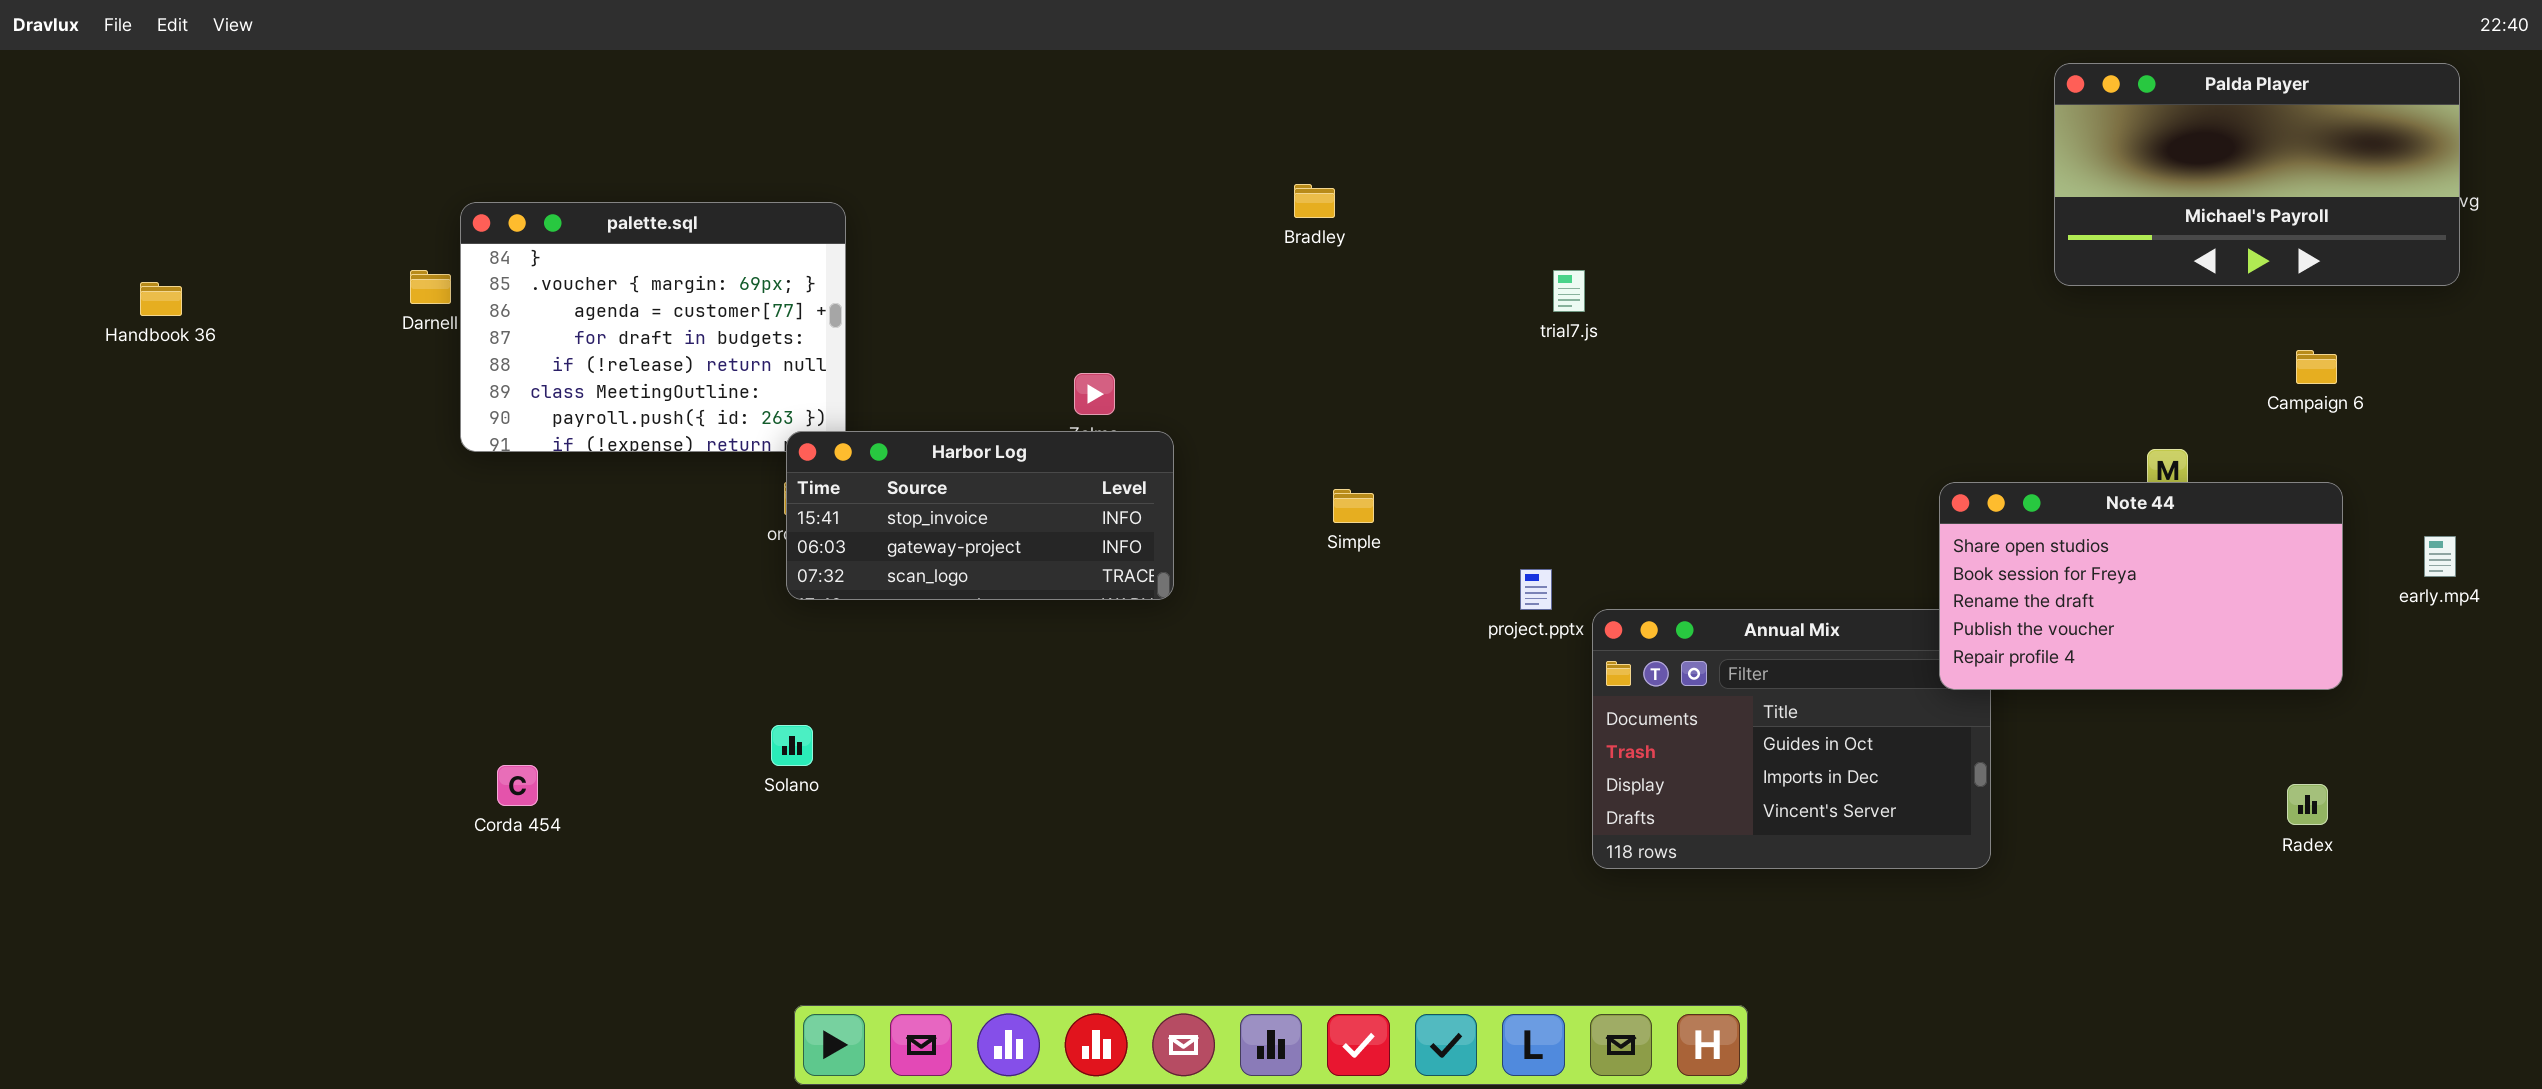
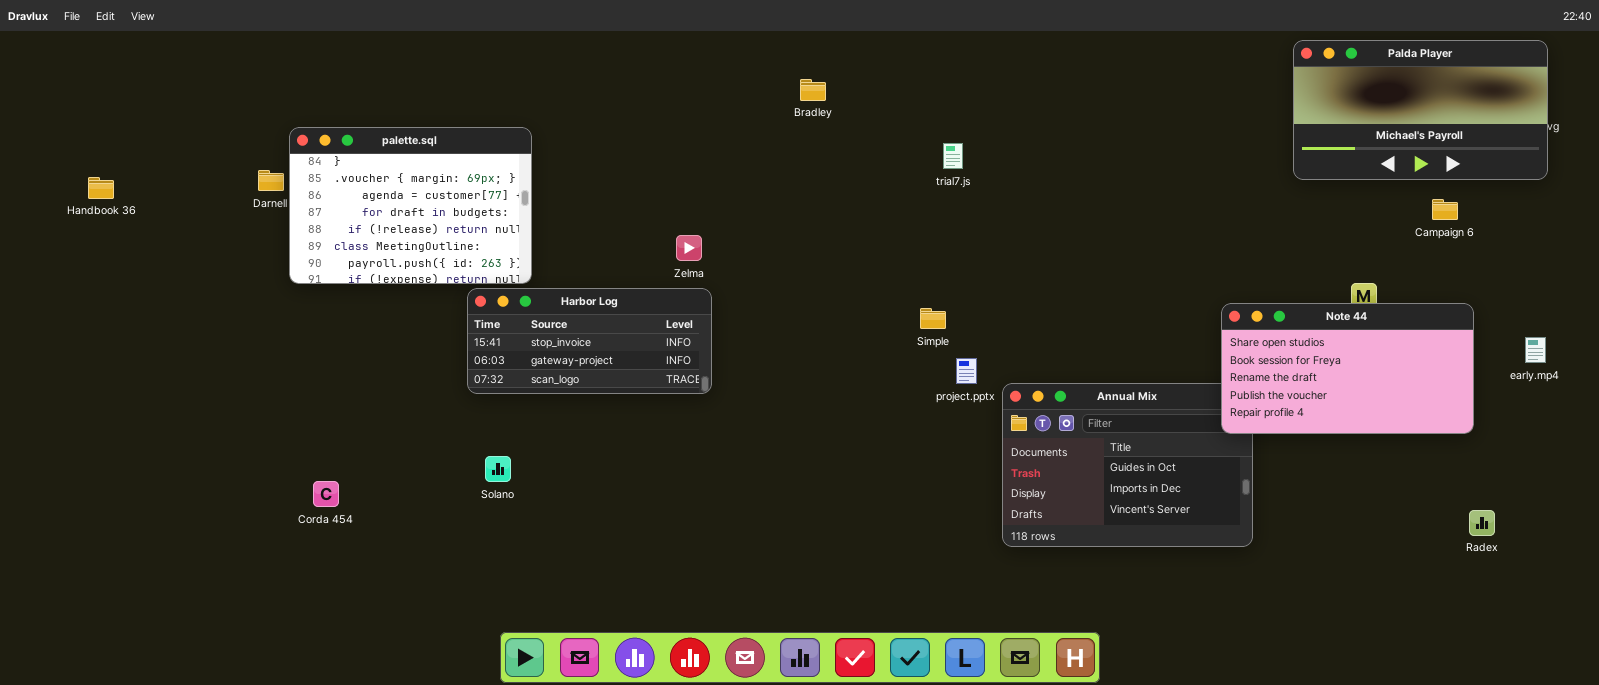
Bradley: [1294,184,1335,218] -> [800,79,826,101], moved
trial7.js: [1553,270,1585,312] -> [943,143,963,169], moved
Campaign 6: [2296,350,2337,384] -> [1432,199,1458,220], moved
Harbor Log: [786,431,1174,600] -> [467,288,712,394], moved
Simple: [1333,489,1374,523] -> [920,308,946,329], moved
Radex: [2287,784,2328,825] -> [1469,510,1495,536], moved

